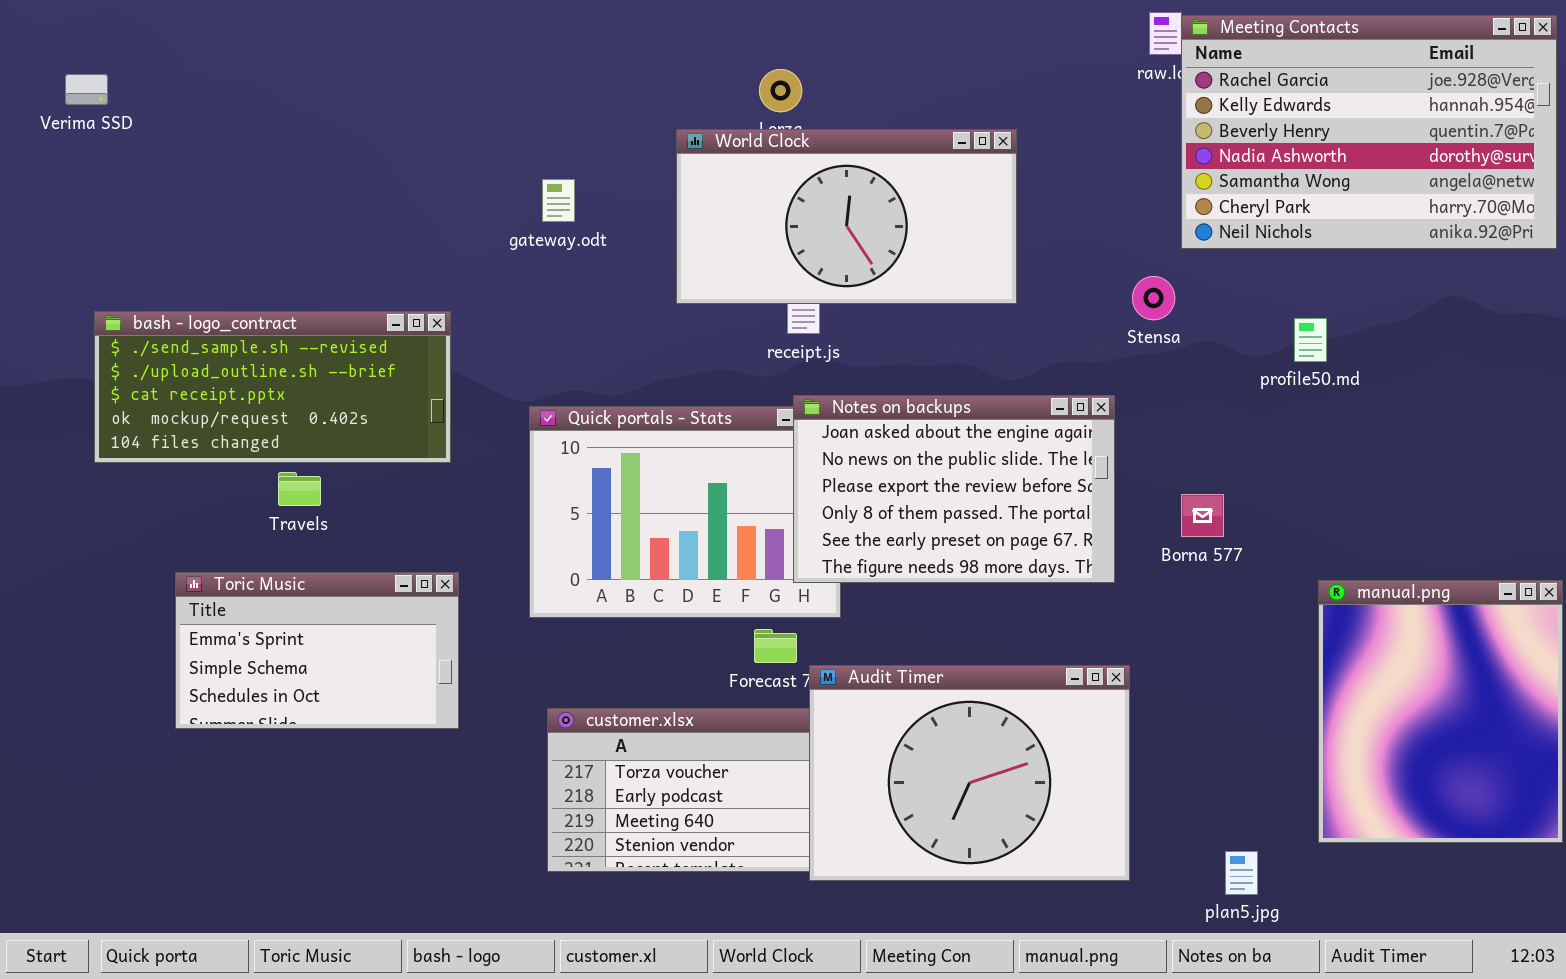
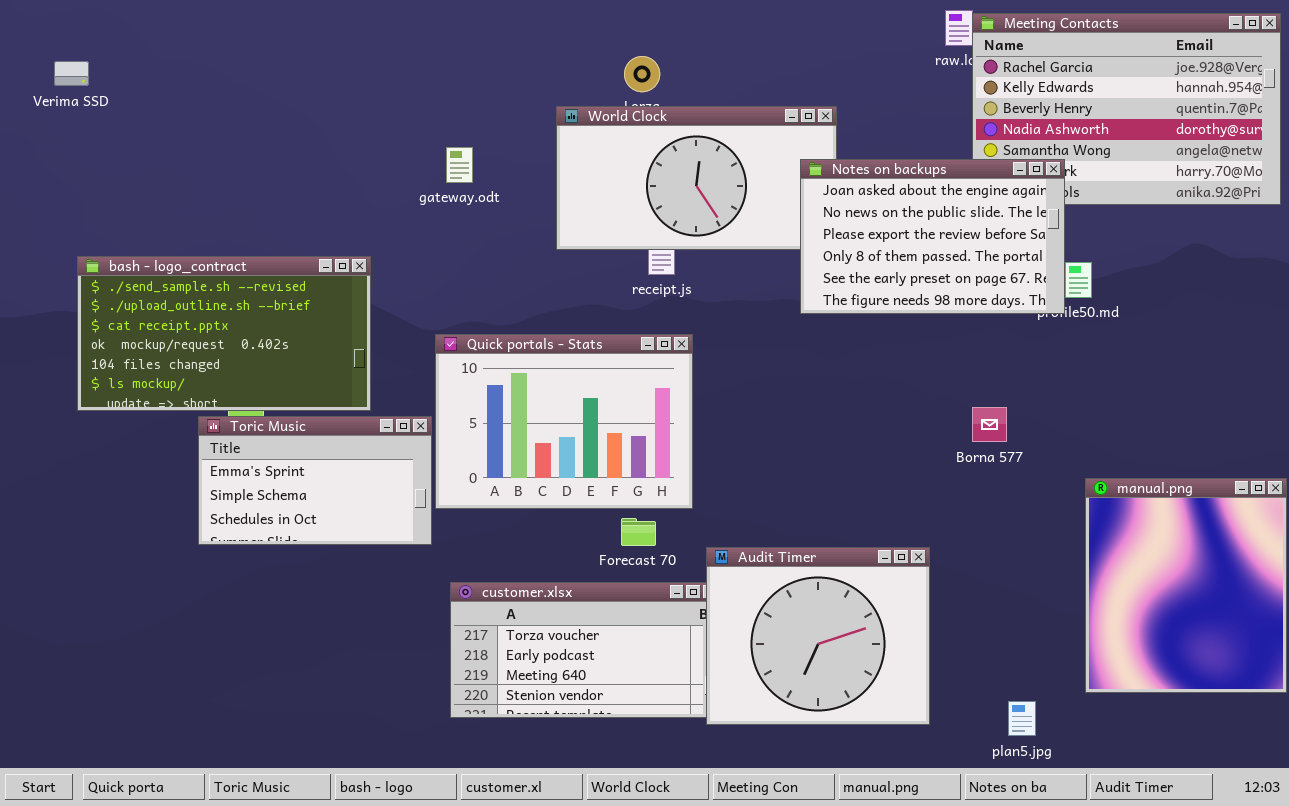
bash - logo_contract: [94,311,451,463] -> [77,256,371,411], resized
Notes on backups: [793,395,1115,583] -> [800,159,1065,314], moved
Toric Music: [175,572,459,729] -> [198,416,432,545], moved
Audit Timer: [809,665,1130,881] -> [706,547,930,725], resized

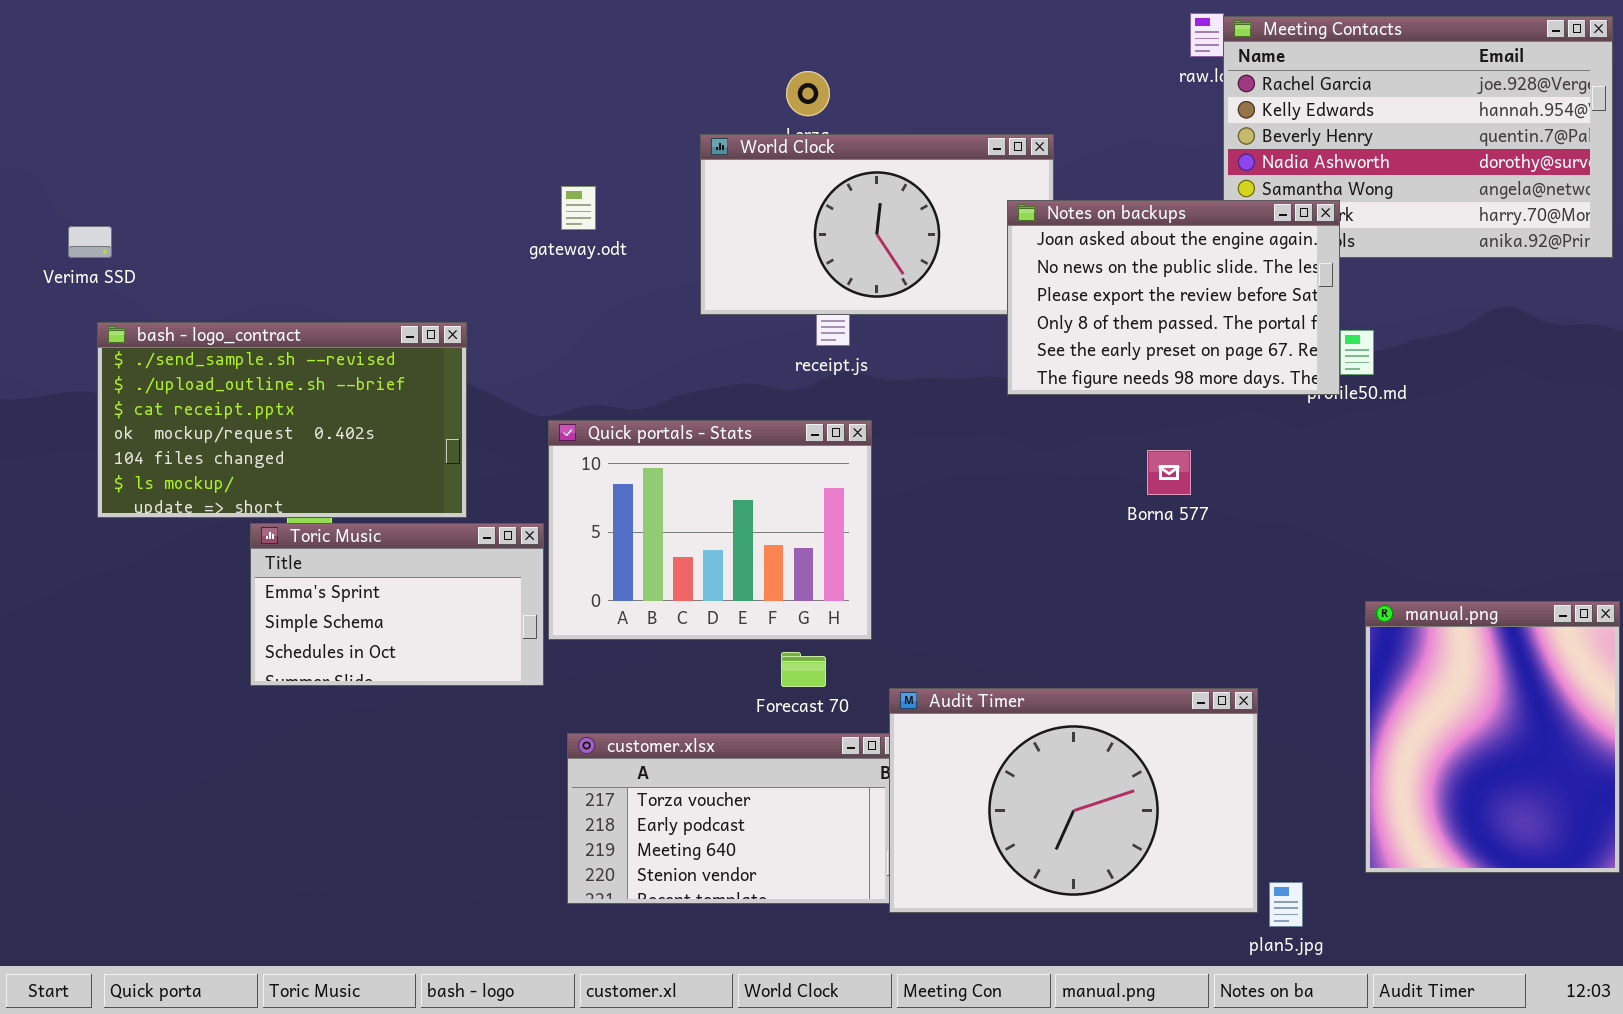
Verima SSD: [54,61,89,86] -> [68,226,112,258], moved
Borna 577: [972,407,1007,442] -> [1147,450,1191,495], moved
Audit Timer: [706,547,930,725] -> [889,688,1258,913], resized

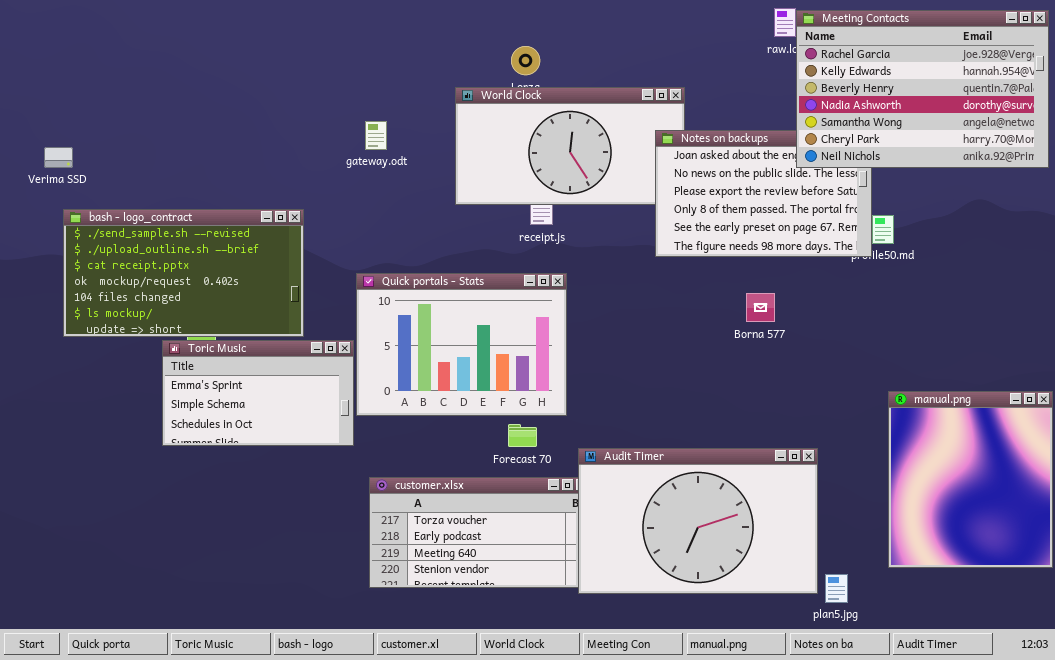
Meeting Contacts: [1223,16,1613,258] -> [796,10,1049,168], raised

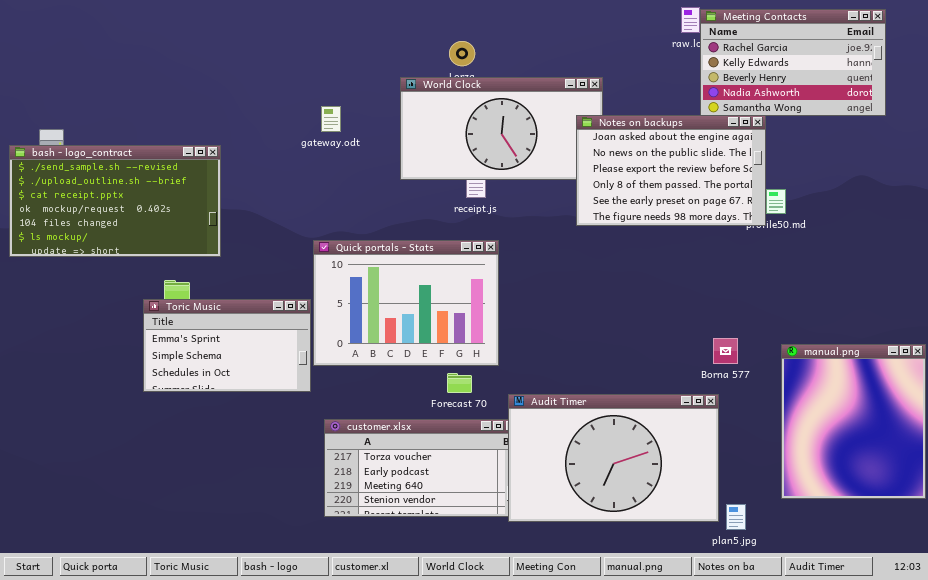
Meeting Contacts: [796,10,1049,168] -> [700,9,886,116], resized
bash - logo_contract: [63,209,304,337] -> [9,145,221,257], moved
Borna 577: [746,293,775,322] -> [713,338,738,364], moved

